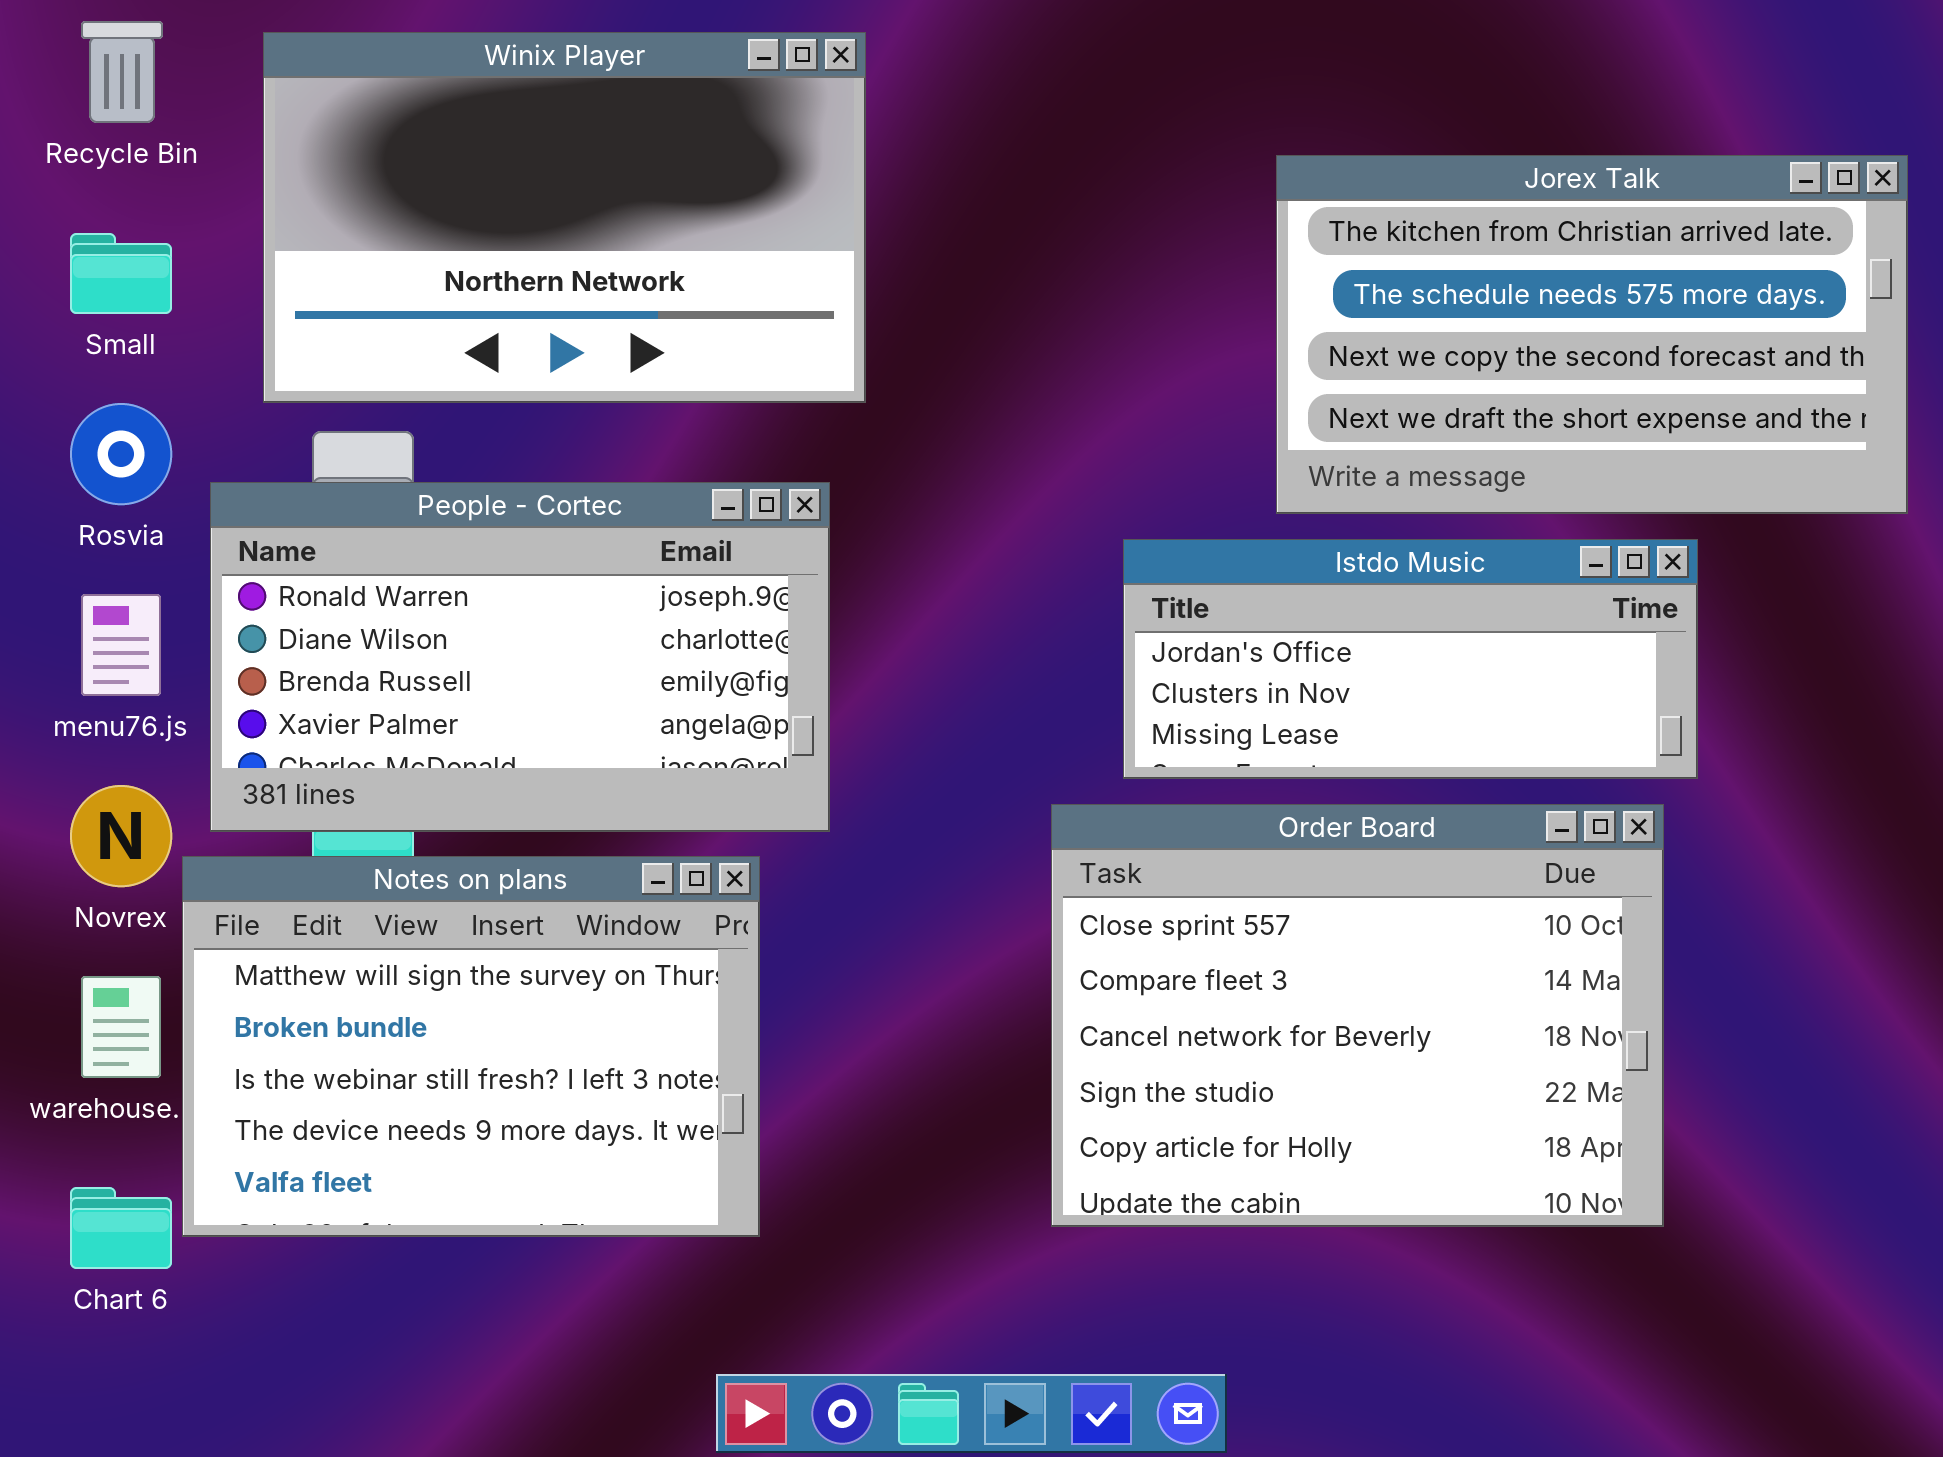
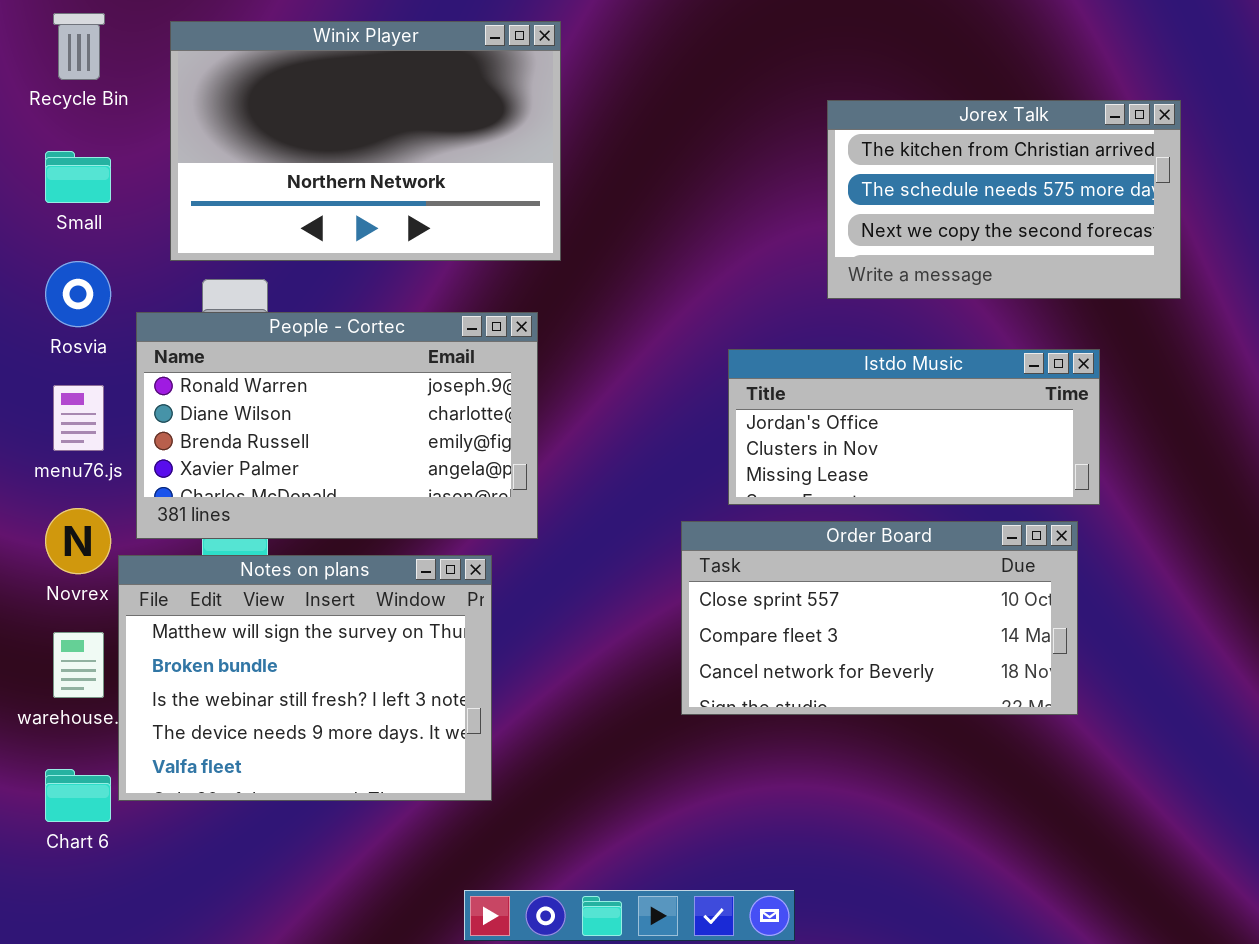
Jorex Talk: [1276,155,1908,514] -> [827,100,1181,299], resized
Order Board: [1051,804,1664,1227] -> [681,521,1078,715], resized

